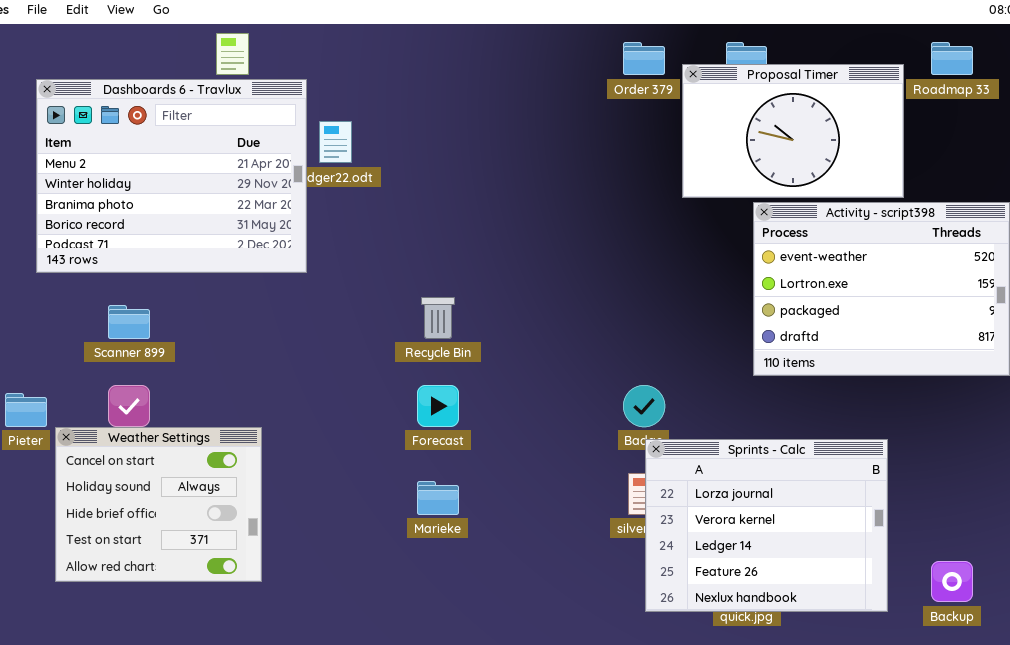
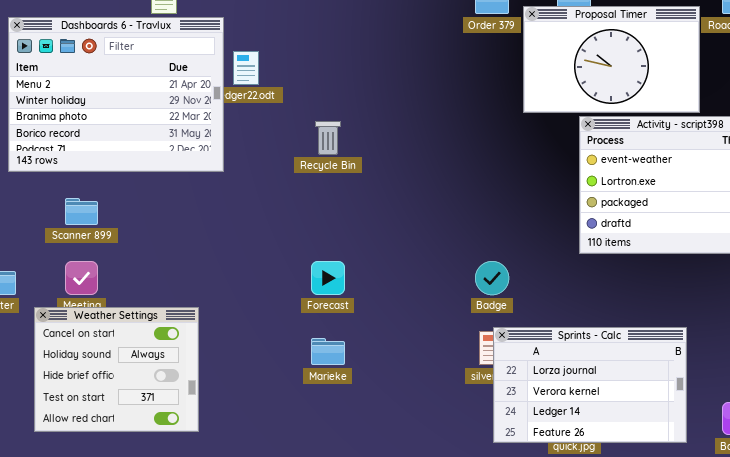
Recycle Bin: [421,297,455,339] -> [315,121,341,155], moved
Weather Settings: [55,427,262,582] -> [34,307,199,432], moved
Sprints - Calc: [645,439,888,612] -> [493,327,687,443], resized

